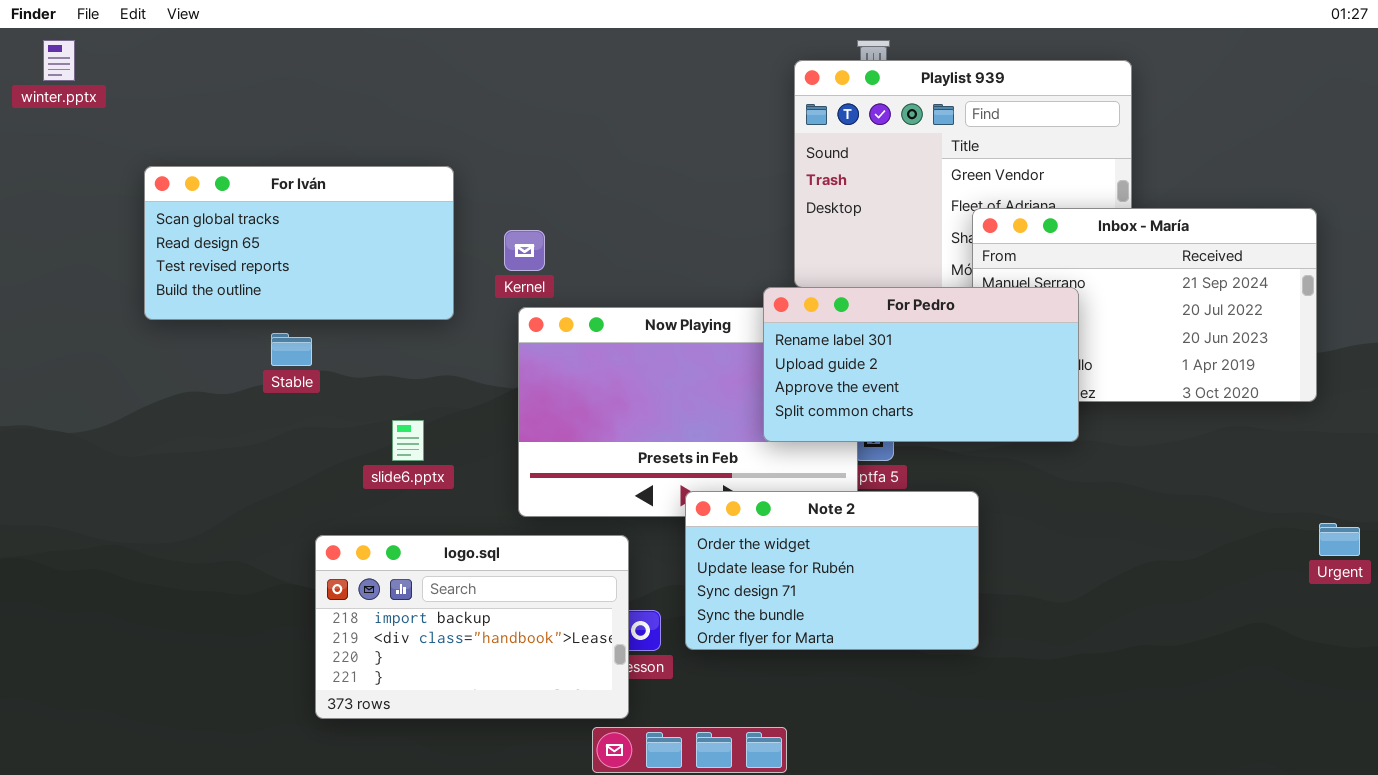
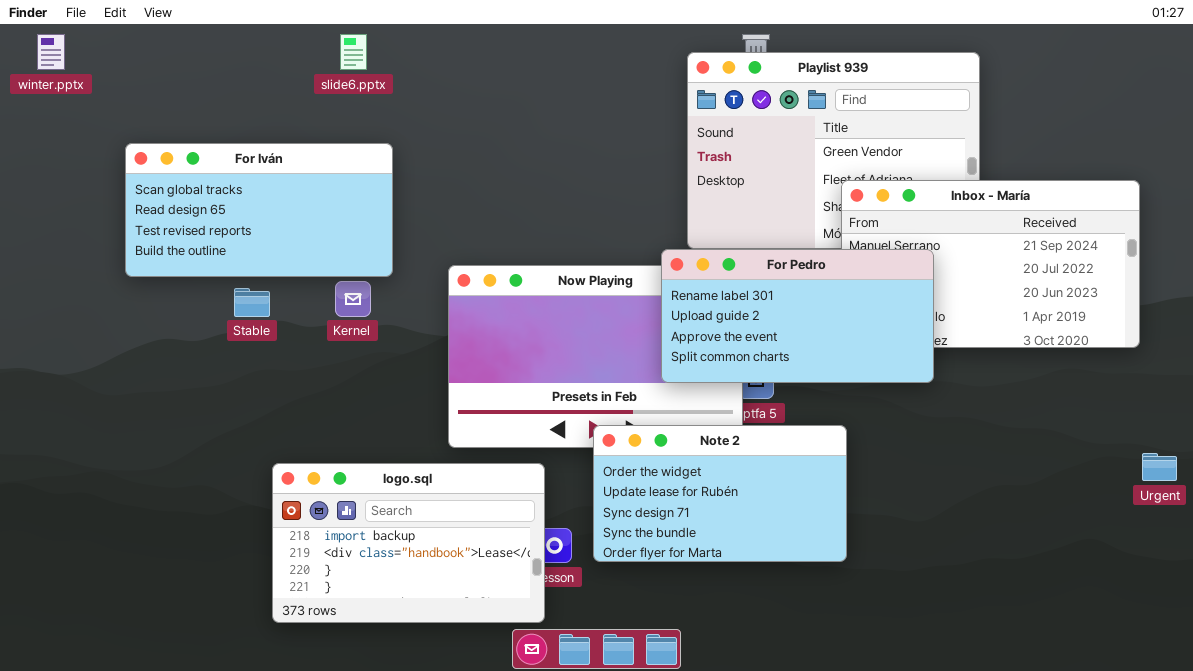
Kernel: [504,230,545,271] -> [335,281,371,317], moved
slide6.pptx: [392,420,424,461] -> [340,34,367,70], moved

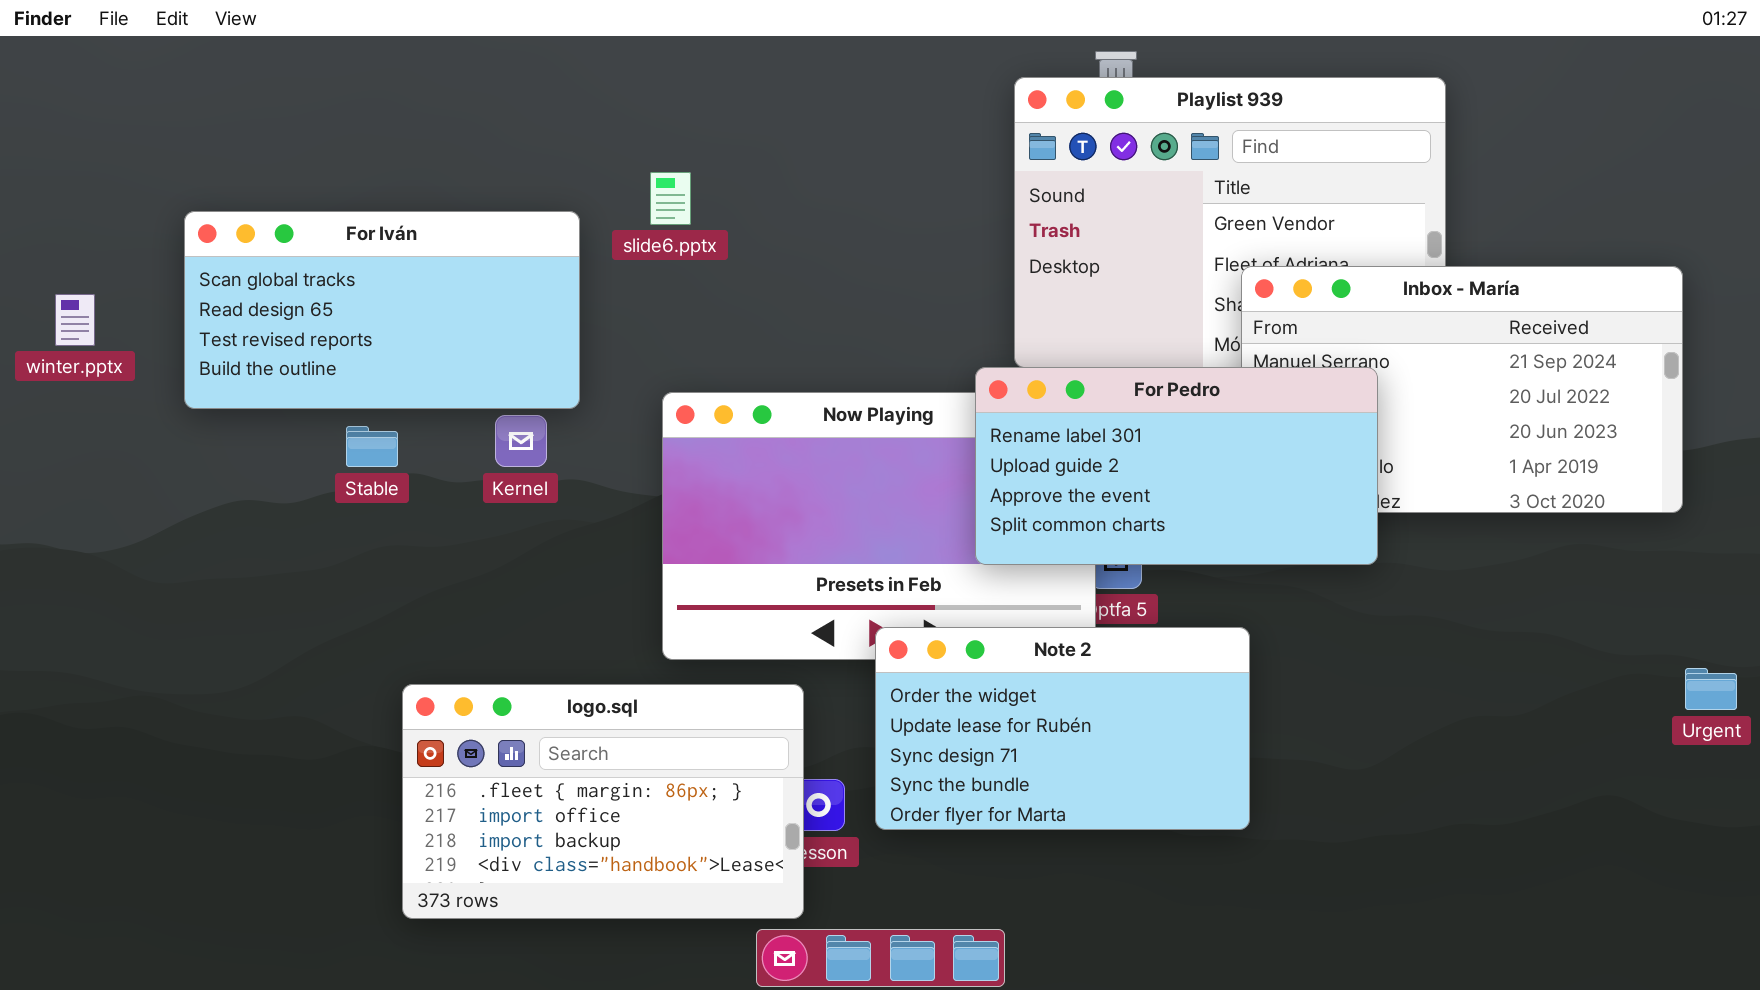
winter.pptx: [37,34,65,70] -> [55,294,95,346], moved
slide6.pptx: [340,34,367,70] -> [650,172,691,225], moved
logo.sql: [272,463,545,623] -> [402,684,804,919], scrolled up 2 rows

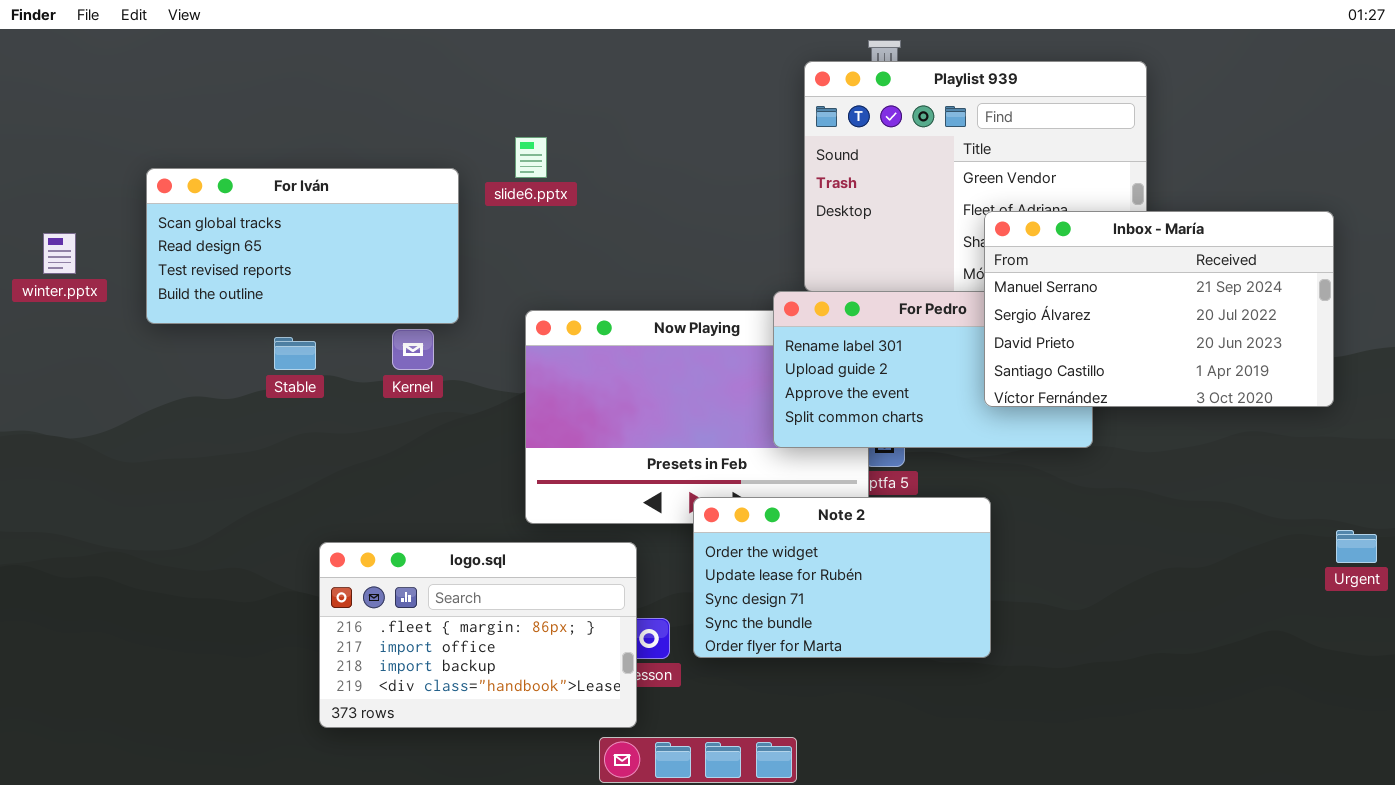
Inbox - María: [1241,266,1683,513] -> [984,211,1334,407], raised

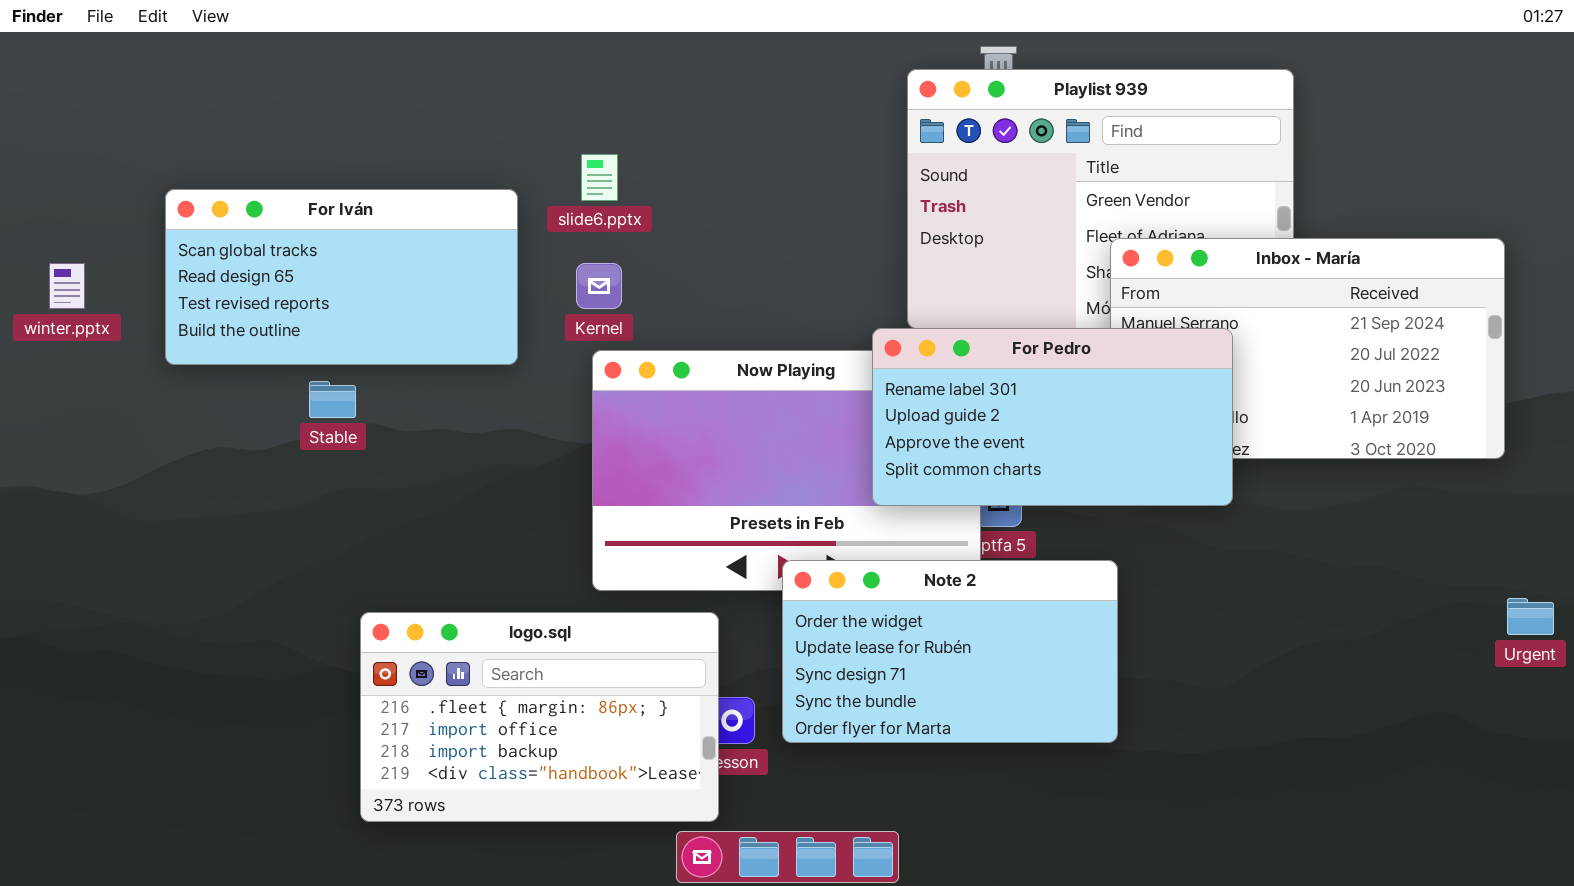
For Pedro: [773,291,1093,448] -> [872,328,1233,506], raised
Kernel: [392,329,434,370] -> [576,263,622,309], moved

